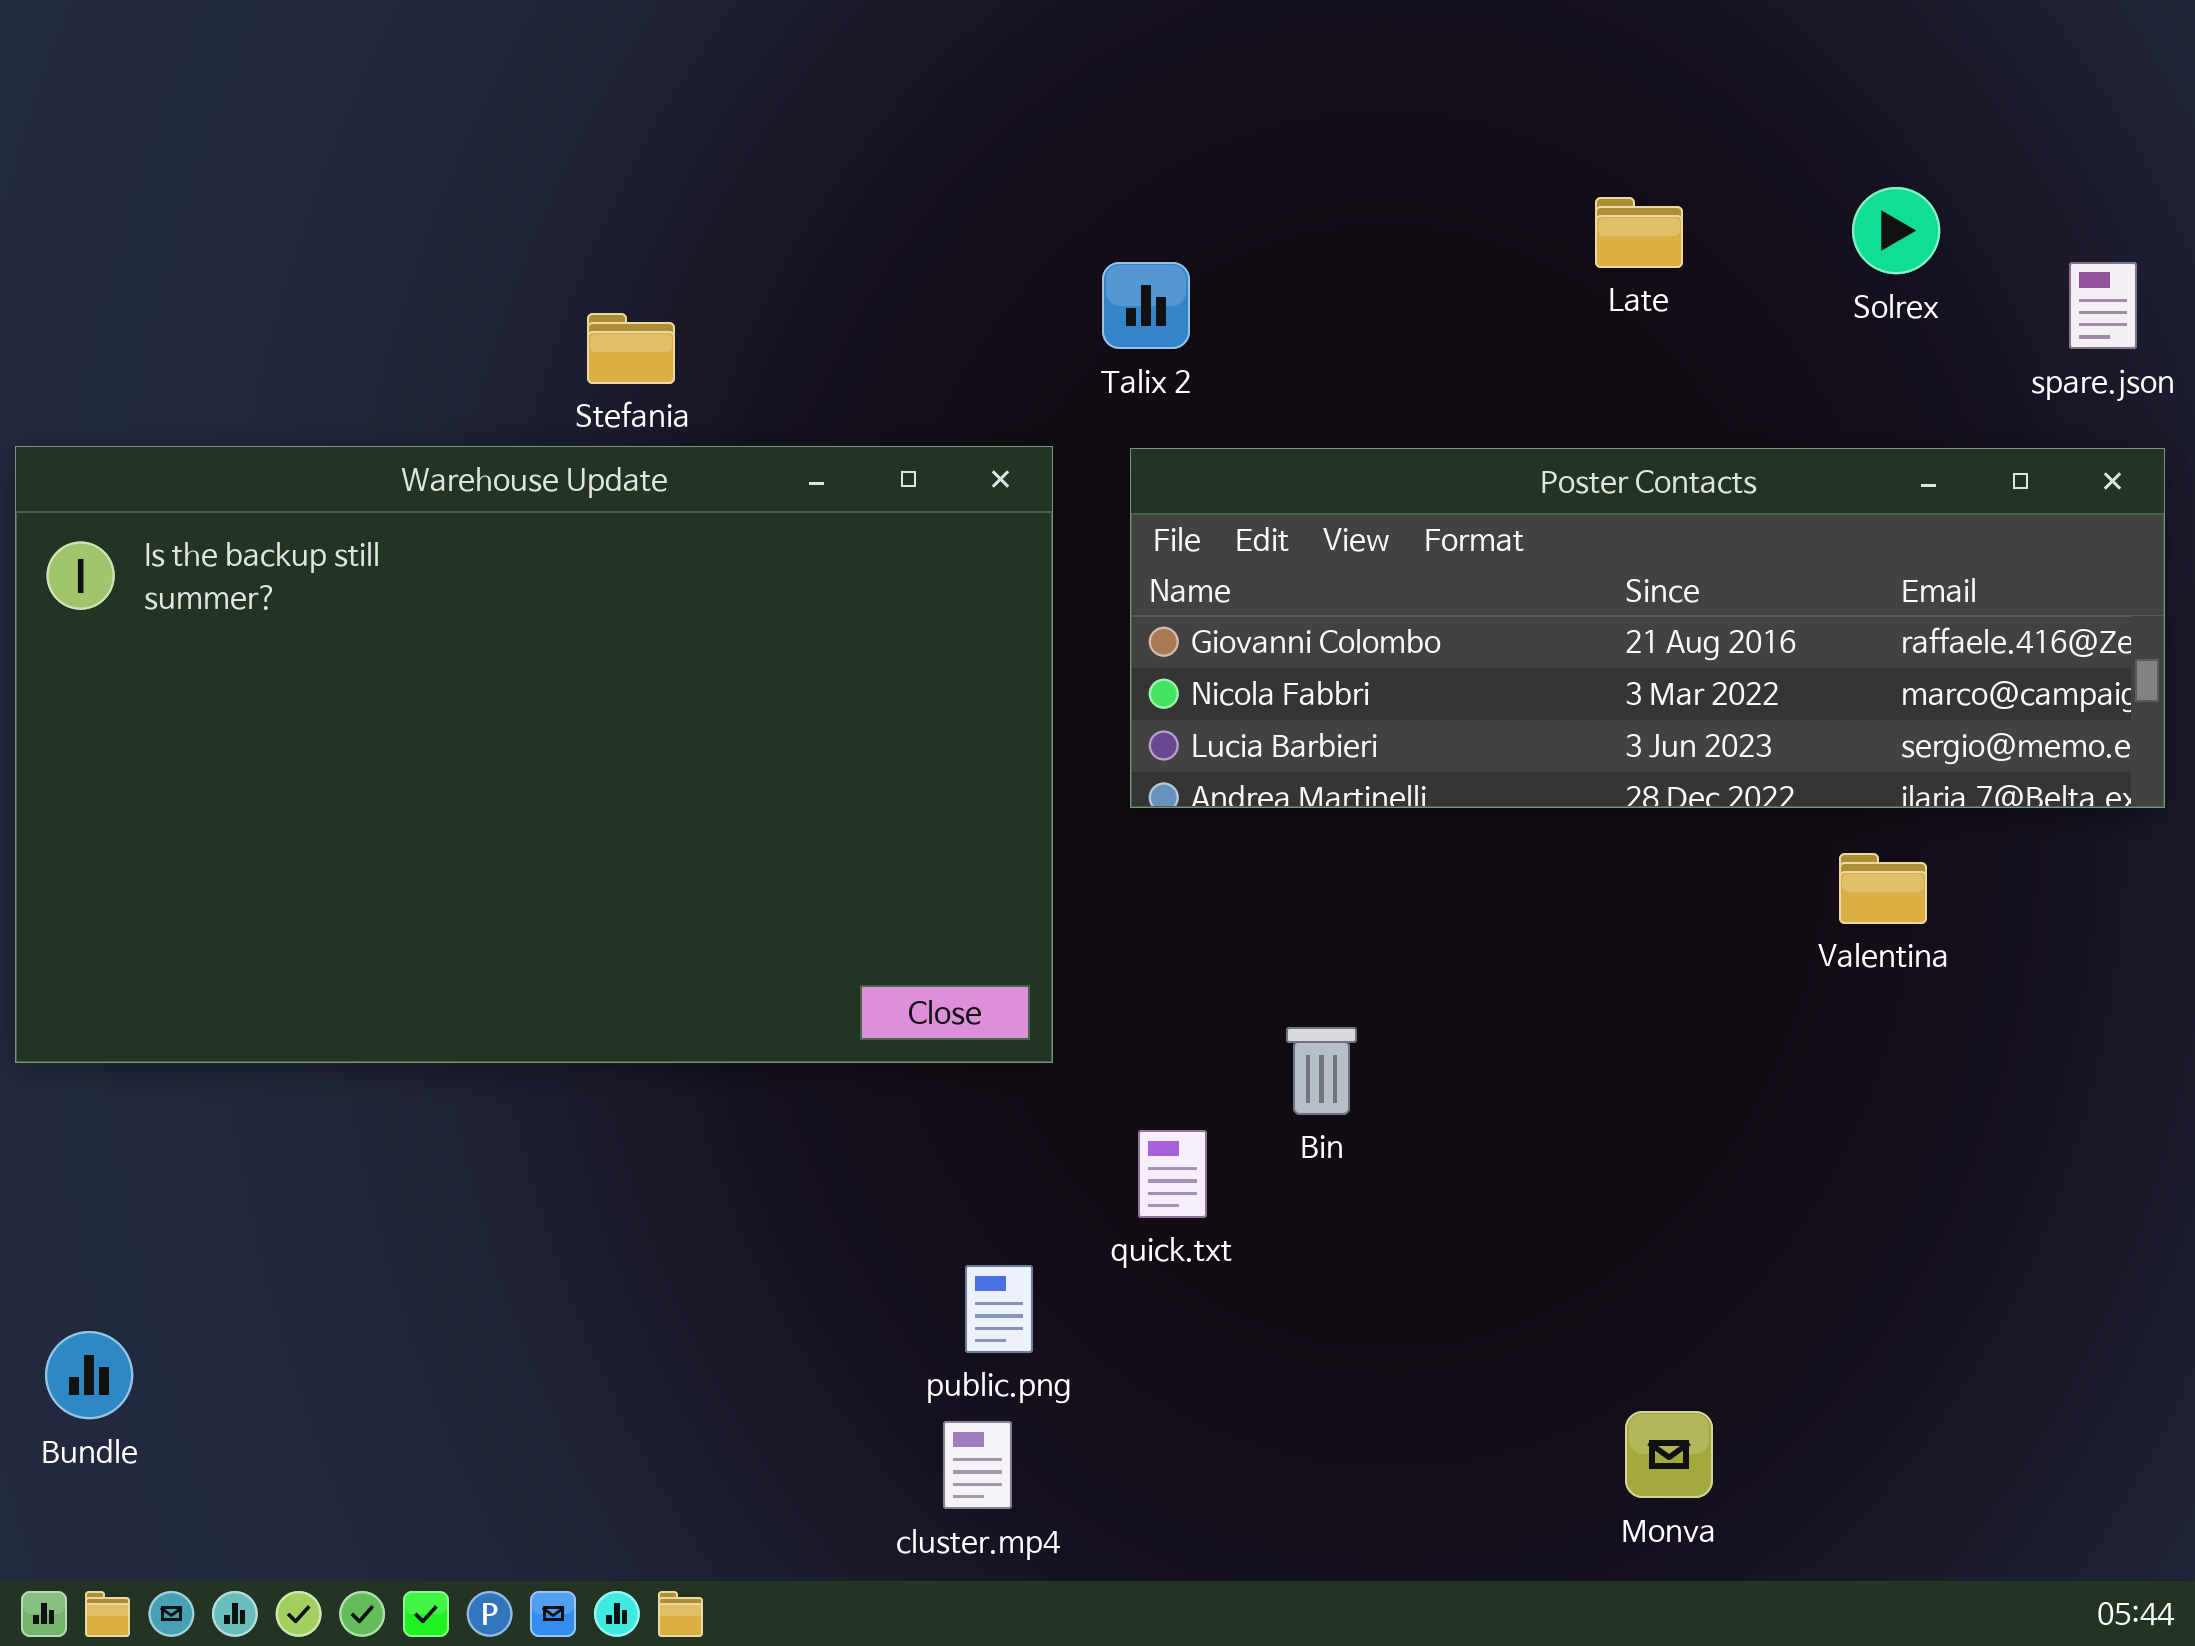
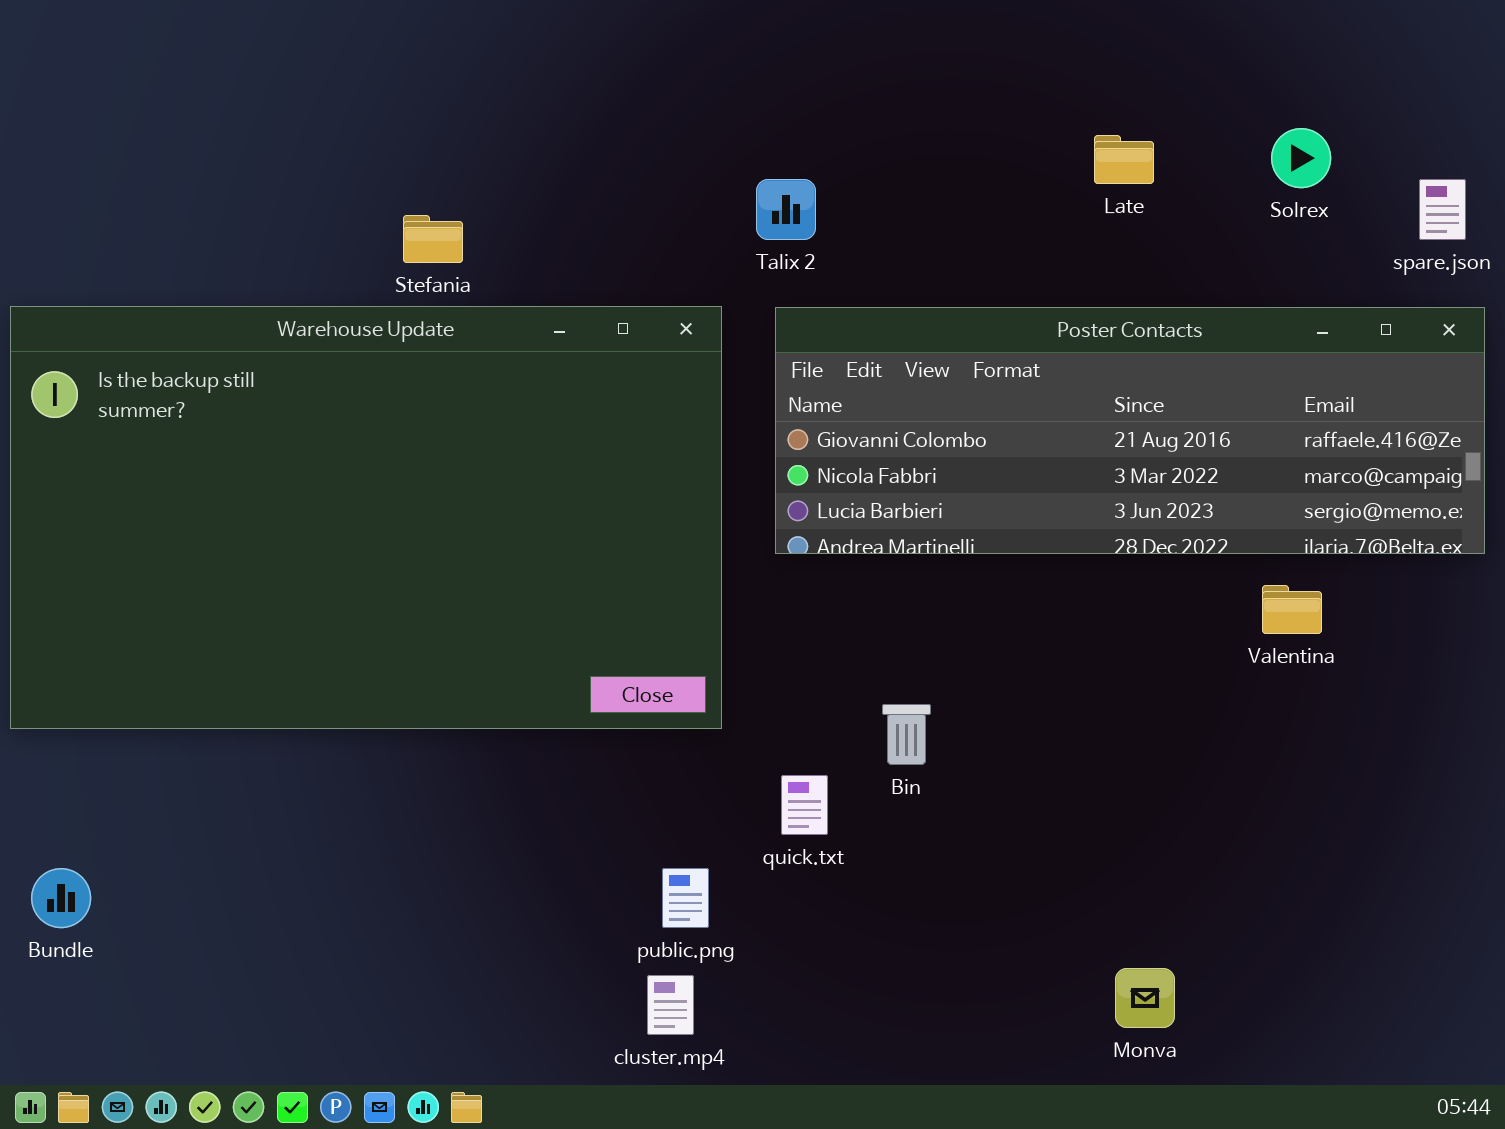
Bundle: [45,1331,133,1419] -> [31,868,91,928], moved

